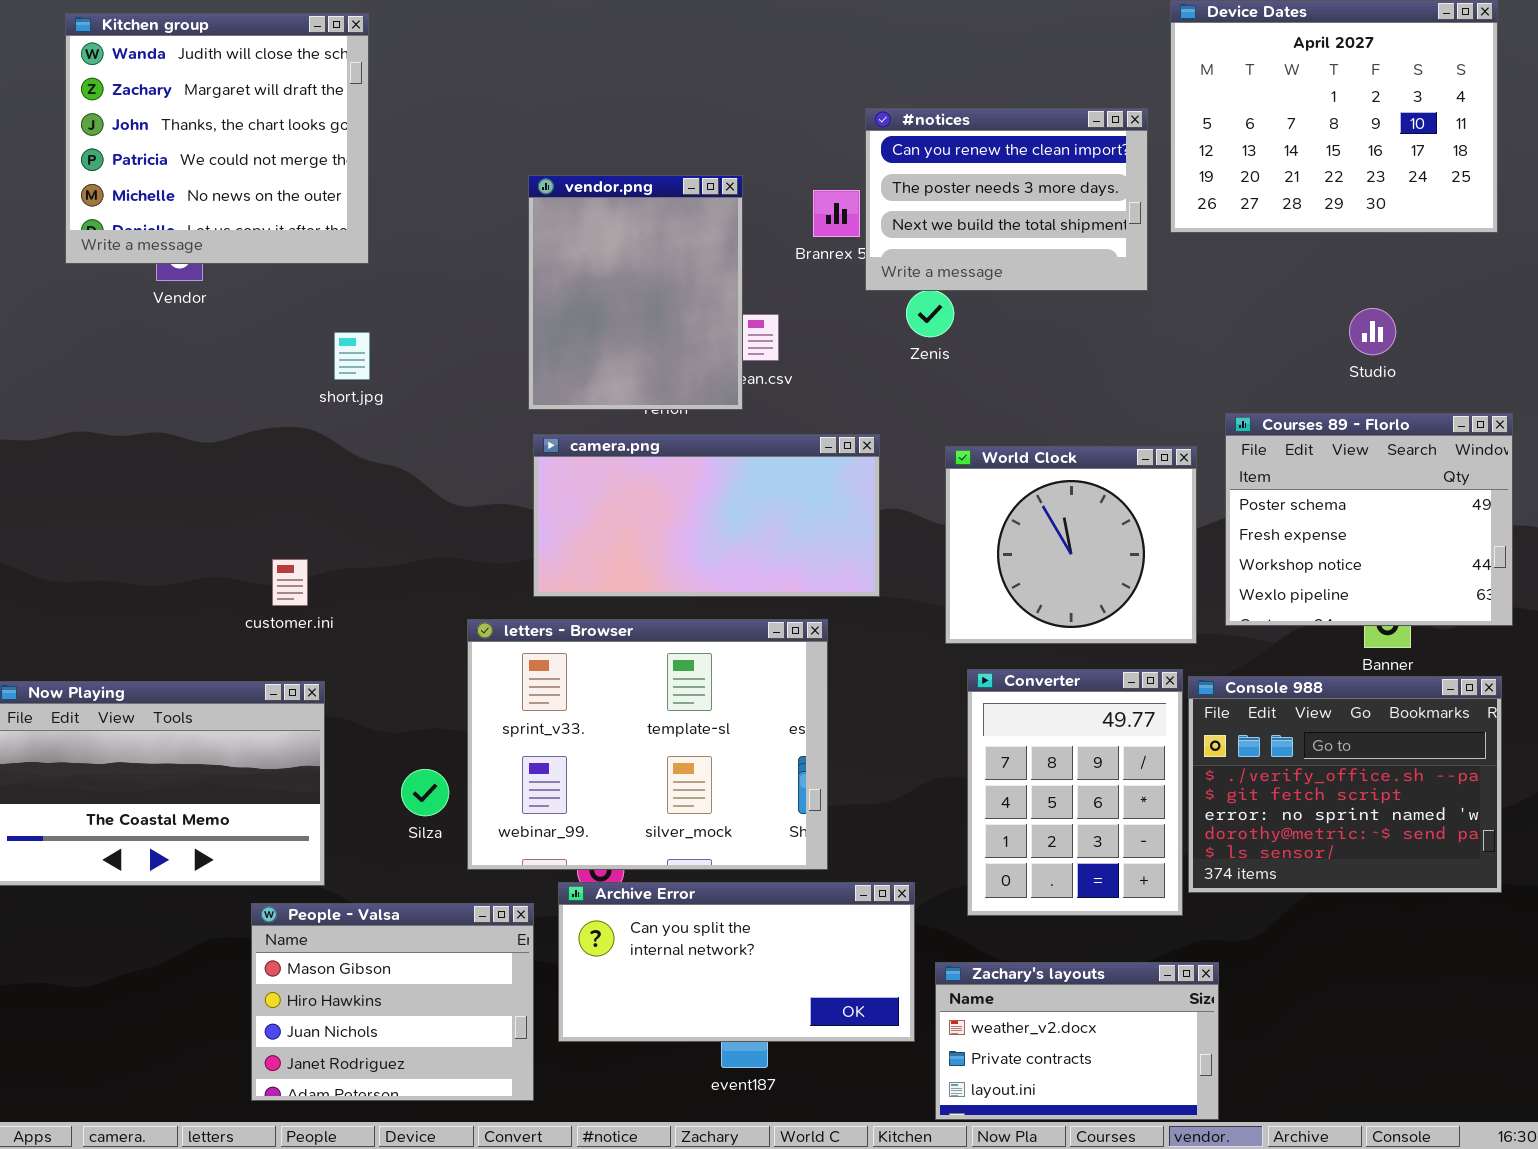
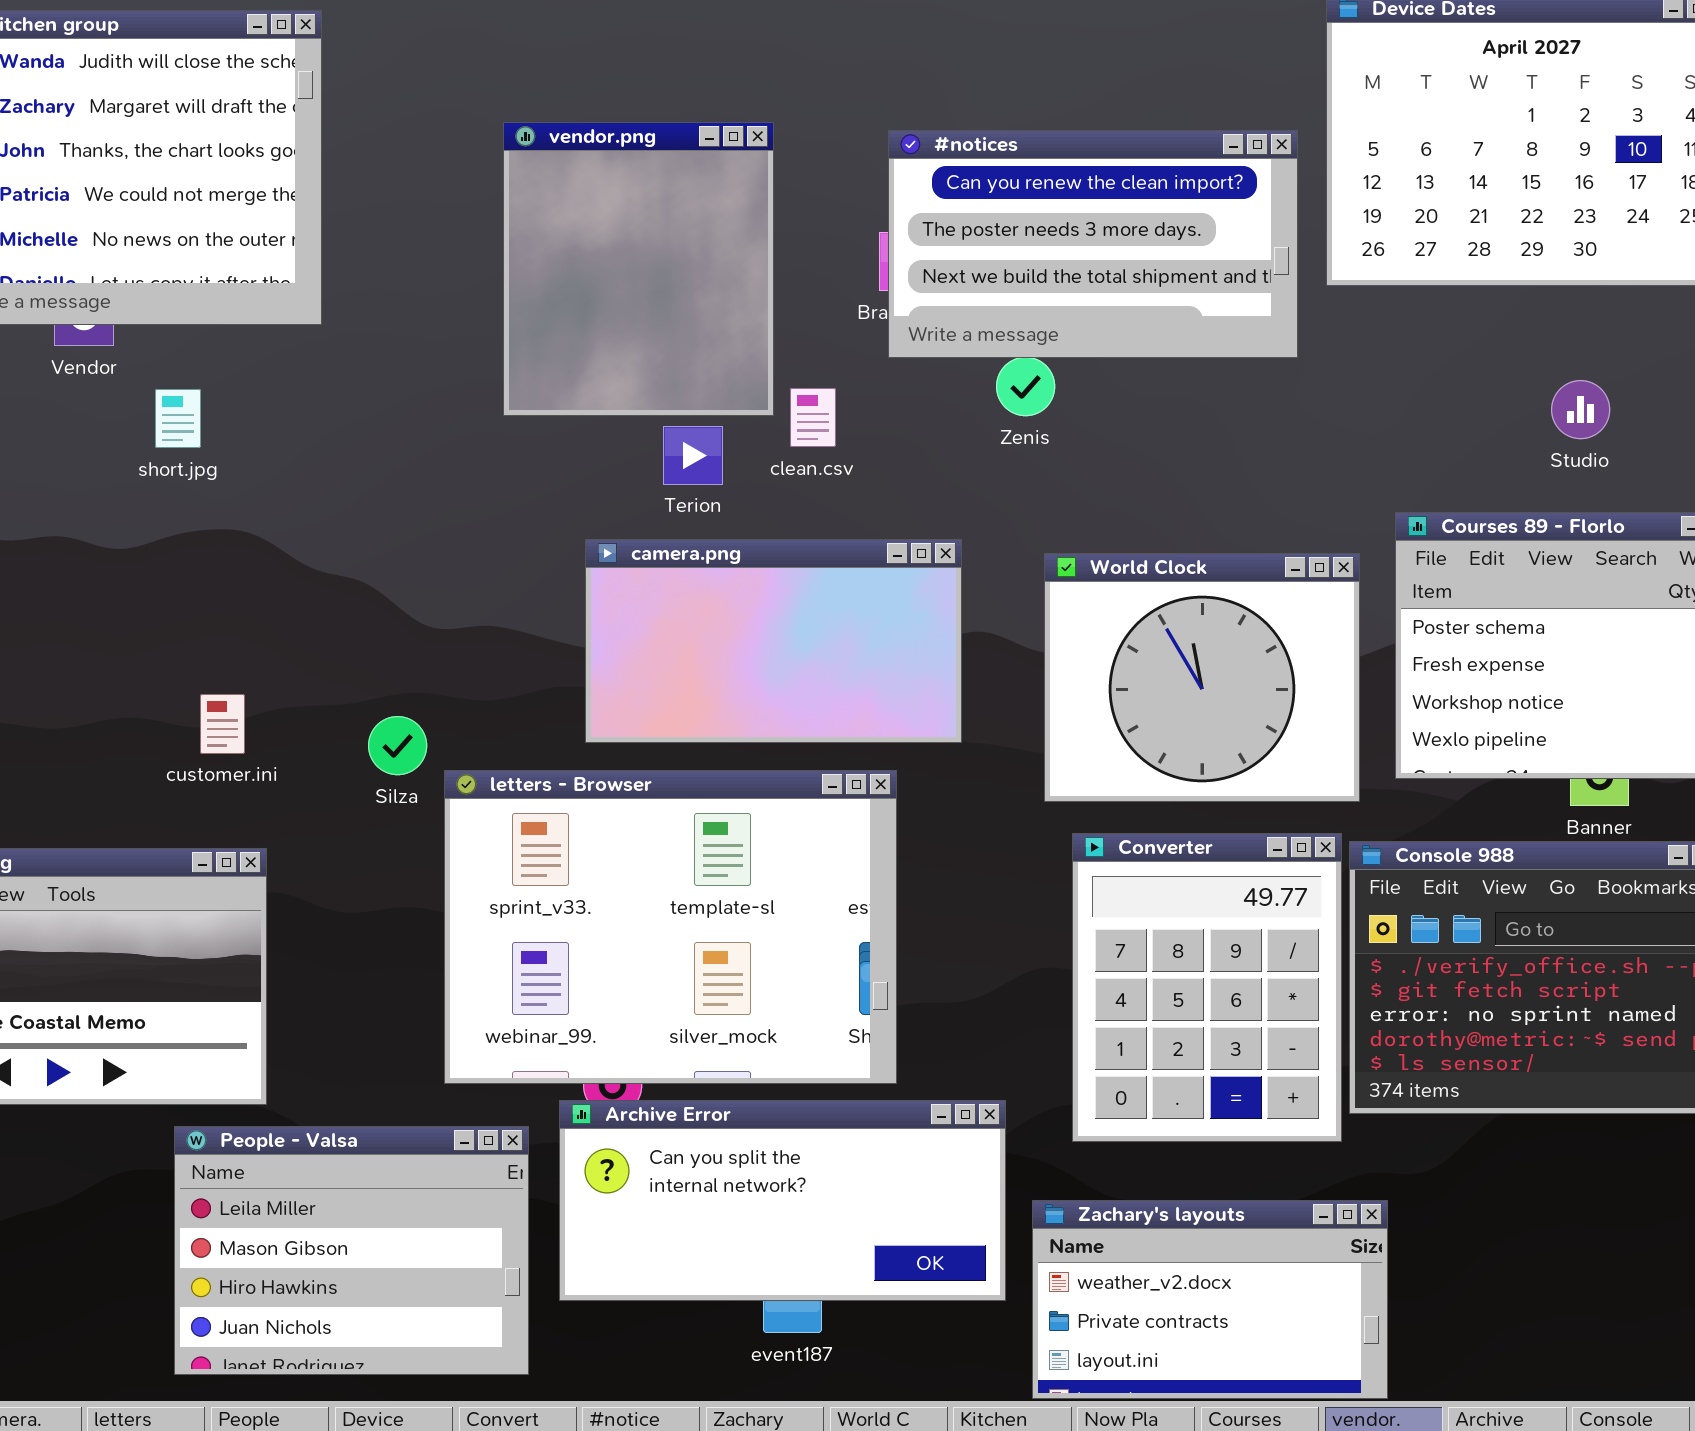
#notices: [865,108,1148,291] -> [888,130,1298,358], resized
vendor.png: [528,175,743,410] -> [503,122,774,416], moved
short.jpg: [334,332,370,380] -> [155,389,201,448], moved
camera.png: [533,434,880,597] -> [585,539,962,743], resized
Silza: [401,769,449,816] -> [368,716,427,775], moved
People - Valsa: [251,903,534,1101] -> [174,1126,529,1375], scrolled up 1 row

